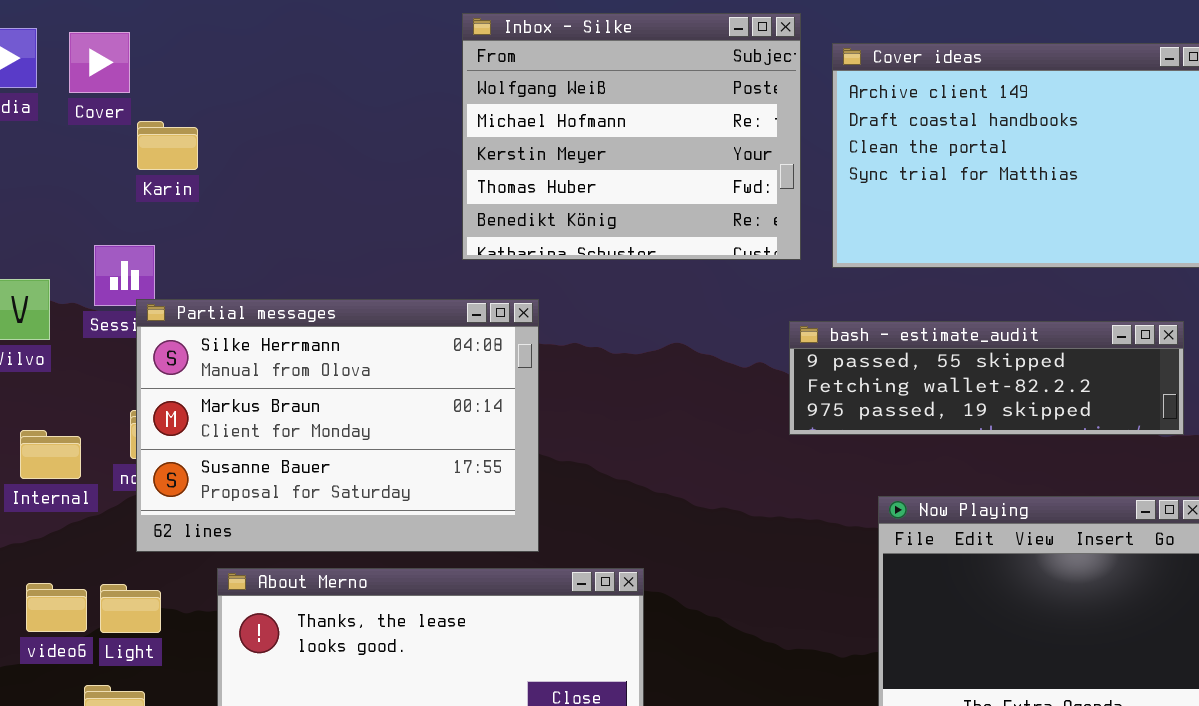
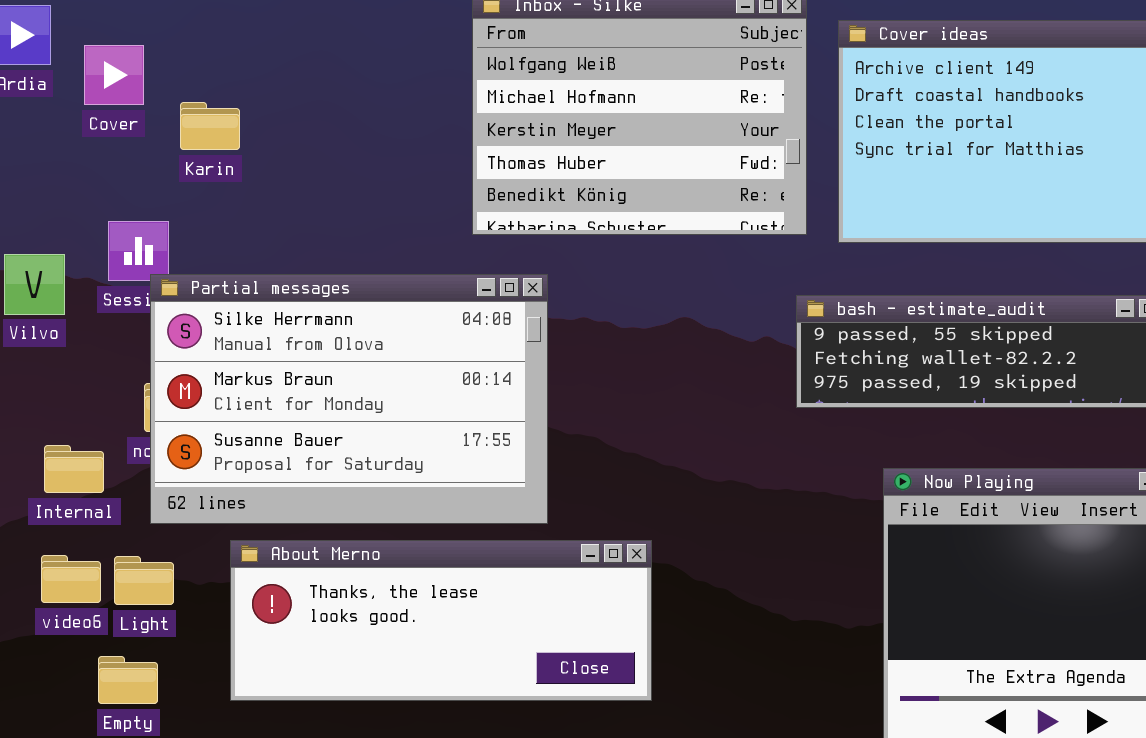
Cover: [69,32,130,93] -> [84,45,144,105], moved
Karin: [137,121,198,170] -> [180,102,240,150], moved
Internal: [20,430,81,479] -> [44,445,104,493], moved

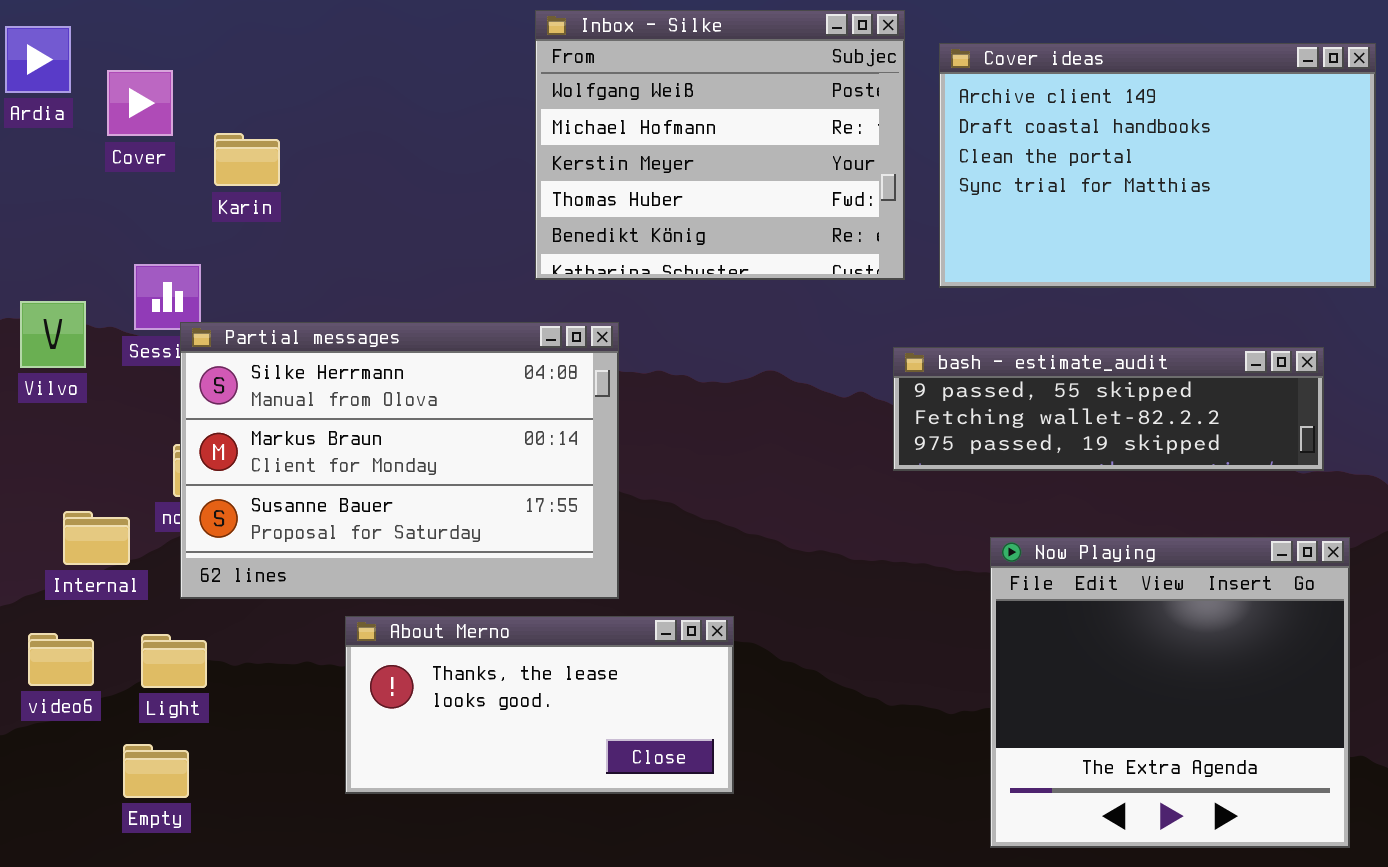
About Merno: [230,540,652,701] -> [345,616,734,794], resized
video6: [41,555,101,603] -> [28,633,94,686], moved

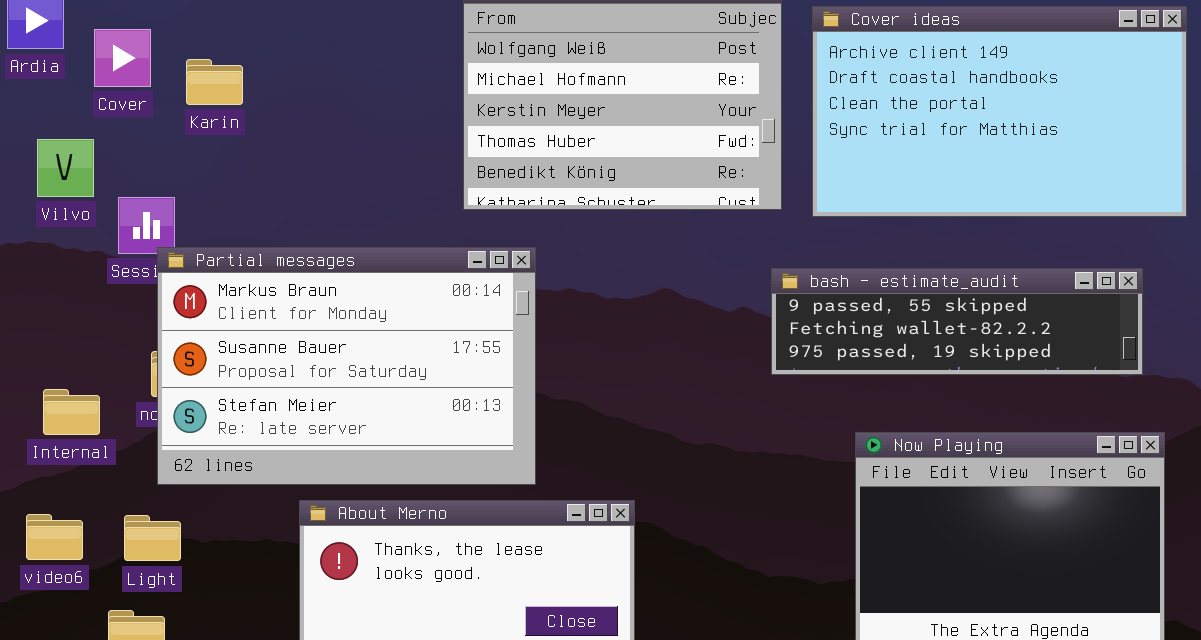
Karin: [214,133,280,186] -> [186,59,243,105], moved
Vilvo: [20,301,86,368] -> [37,139,94,197], moved
Partial messages: [180,322,619,599] -> [157,247,536,485], scrolled down 1 row
Internal: [63,511,130,565] -> [43,389,100,435], moved

